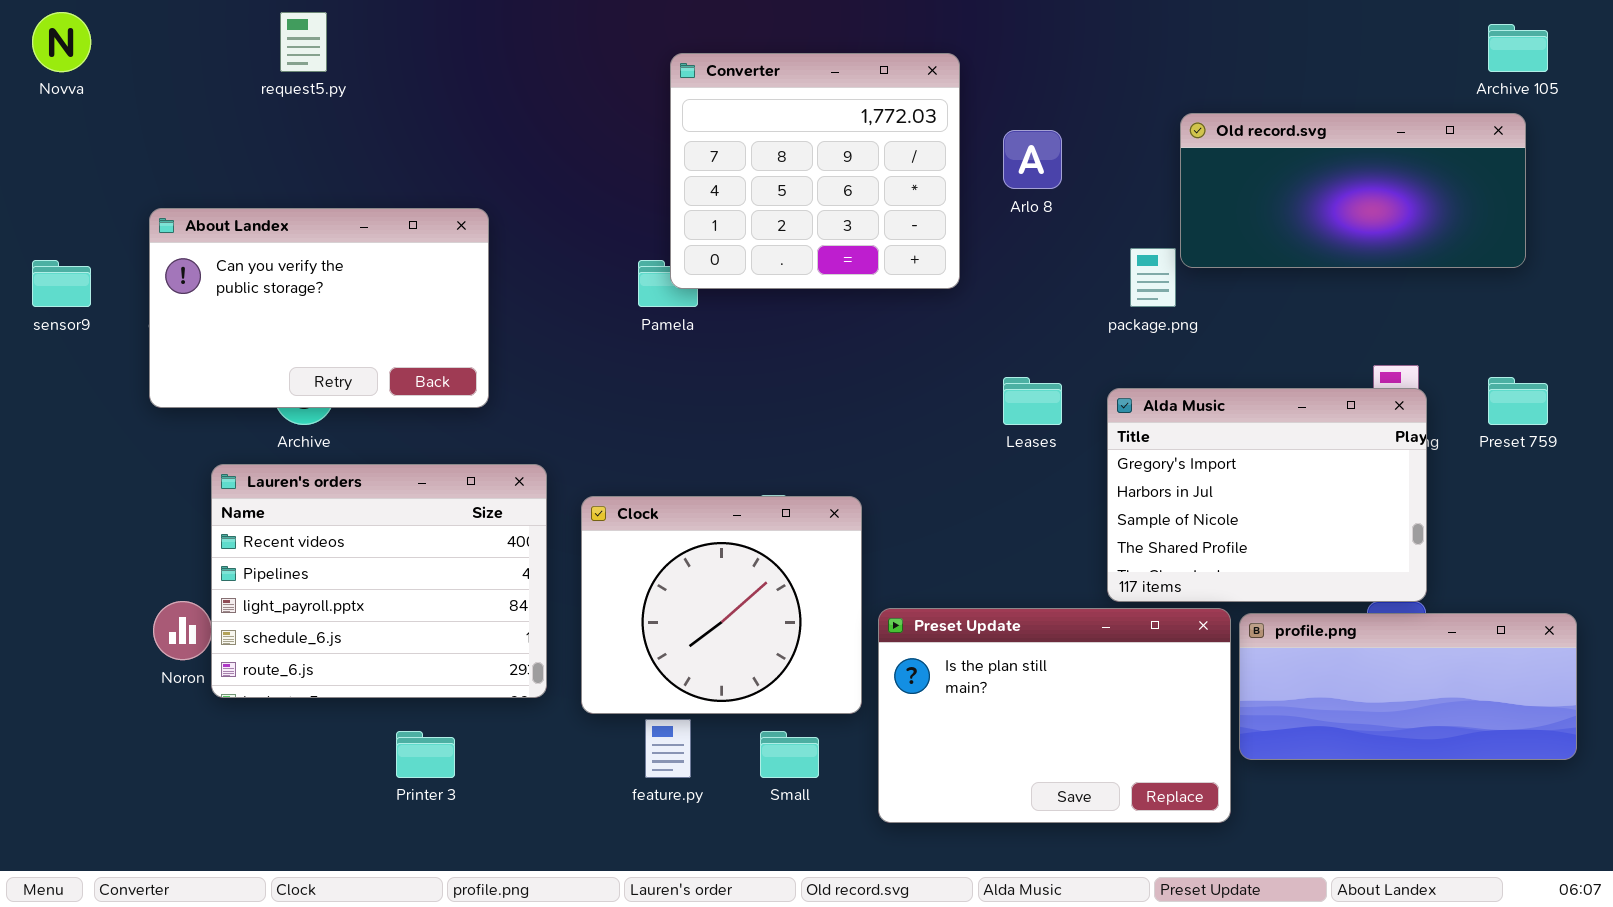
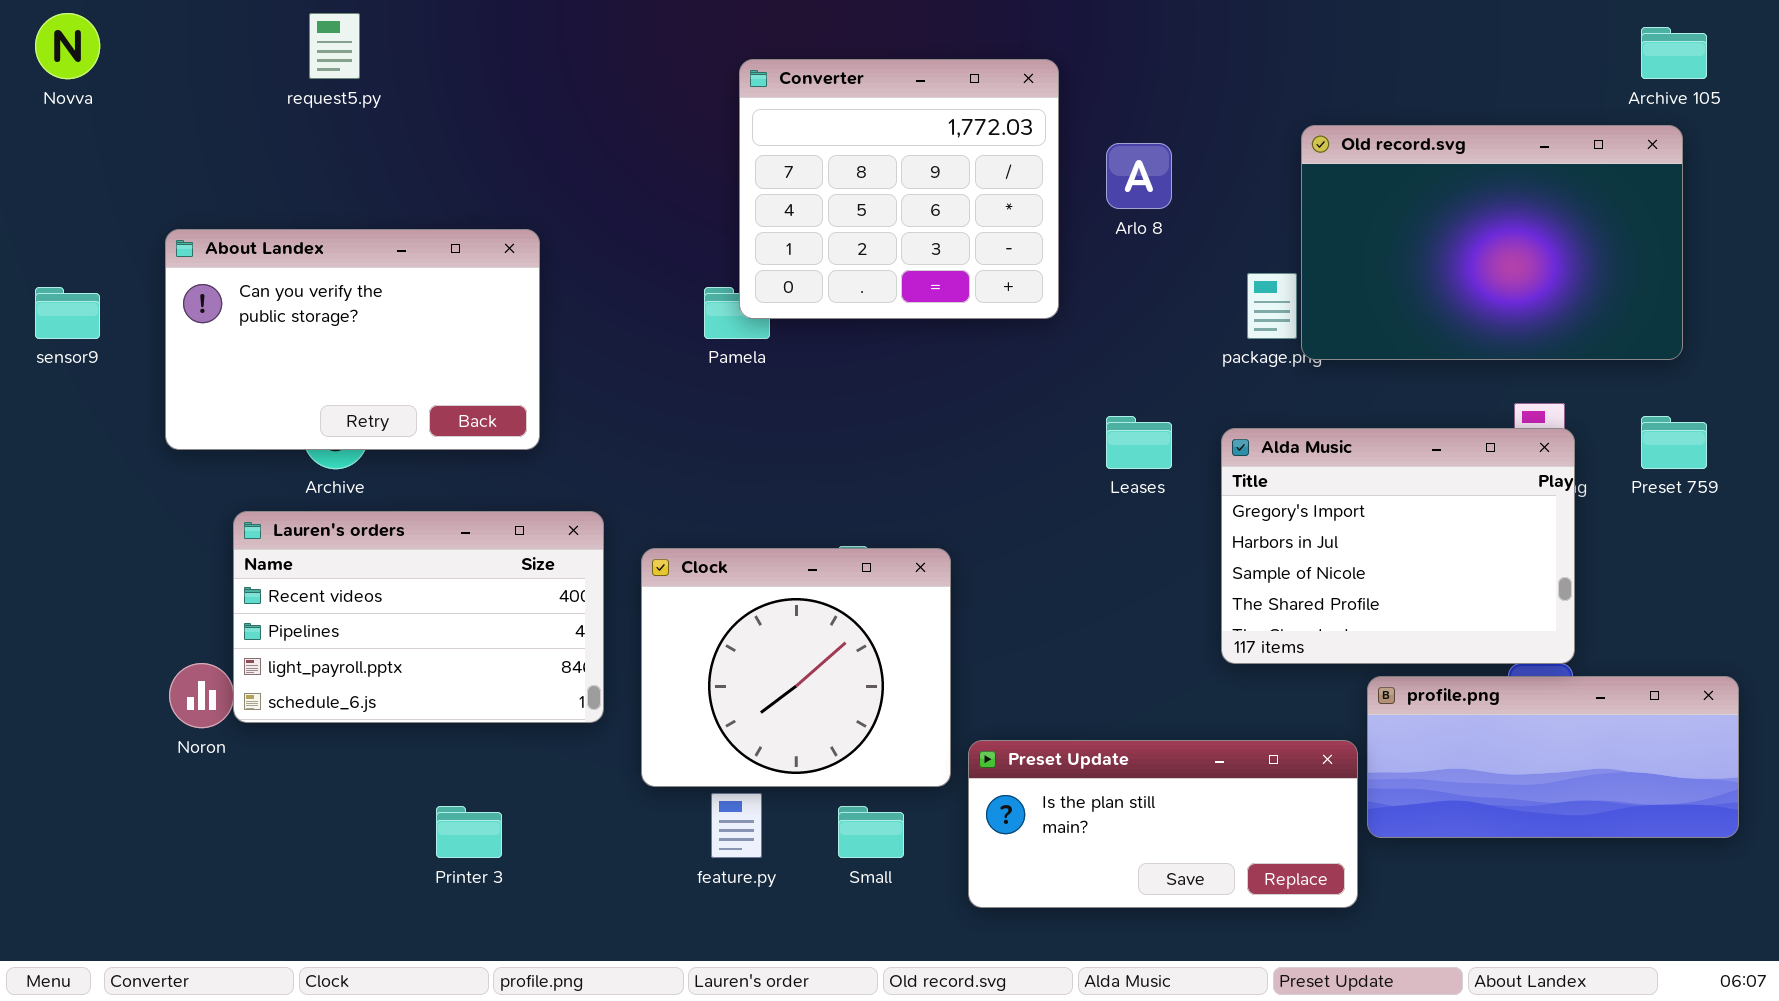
Old record.svg: [1180,113,1526,268] -> [1301,125,1683,360], resized
Lauren's orders: [211,464,547,698] -> [233,511,604,723], resized
Preset Update: [878,608,1231,823] -> [968,740,1358,908], resized

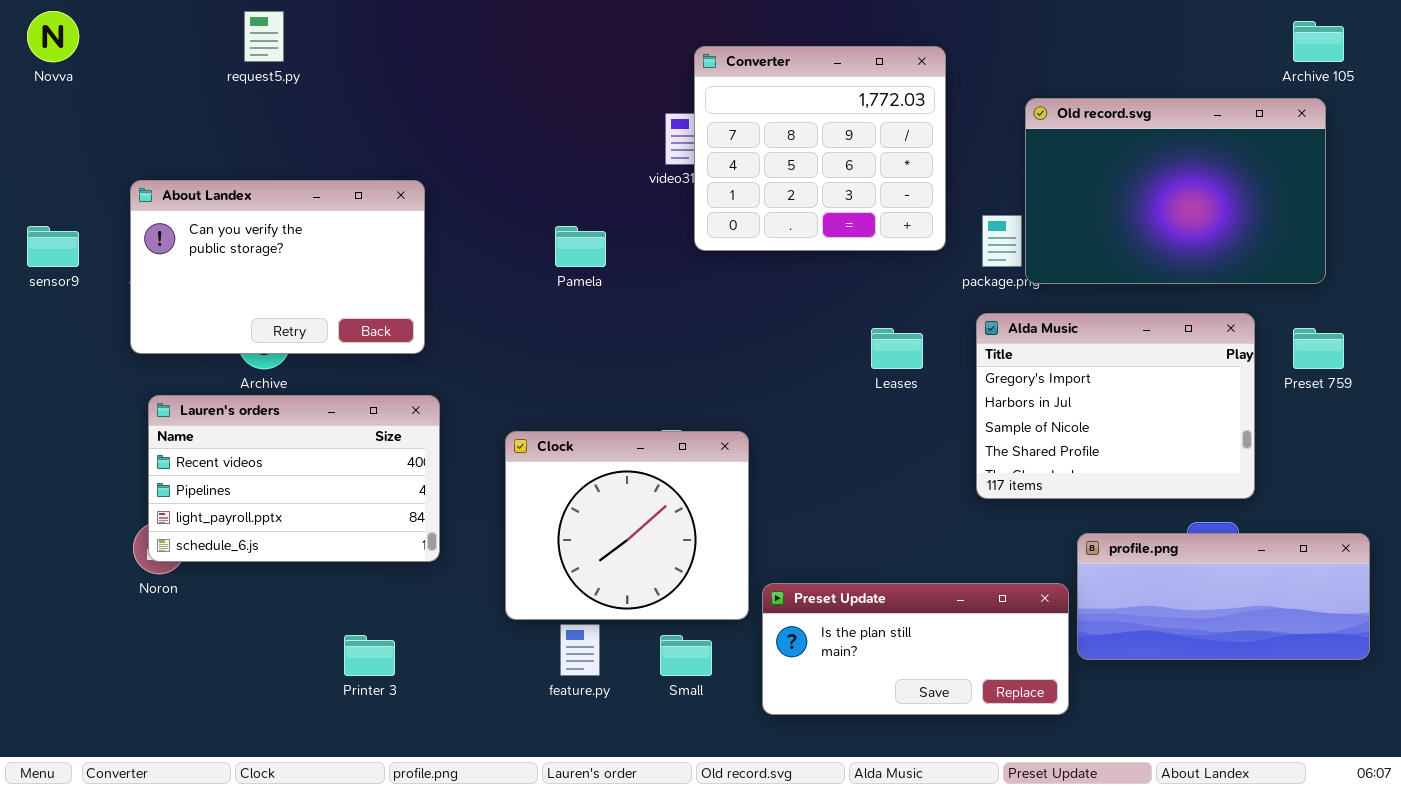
Converter: [739,59,1059,319] -> [694,46,946,251], moved
Alda Music: [1221,428,1575,664] -> [976,313,1255,499], moved
Lauren's orders: [233,511,604,723] -> [148,395,440,562], moved

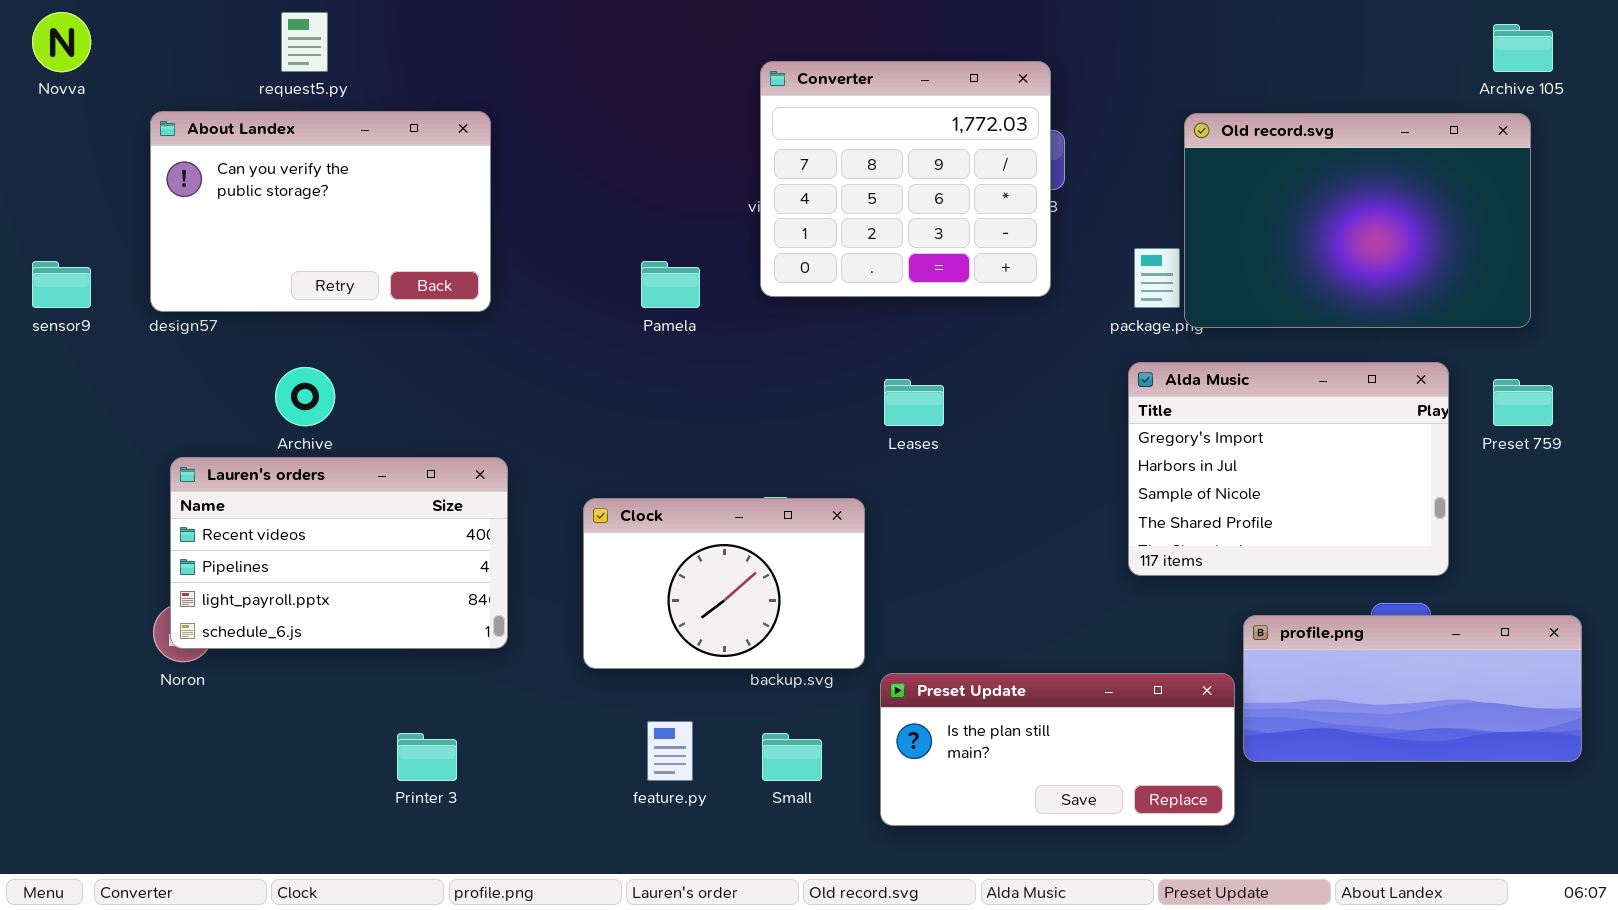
Converter: [694,46,946,251] -> [760,61,1051,297], moved
About Landex: [130,180,425,354] -> [150,111,491,312], moved
Leases: [871,328,923,369] -> [884,379,944,426], moved
Clock: [505,431,749,620] -> [583,498,865,669], resized

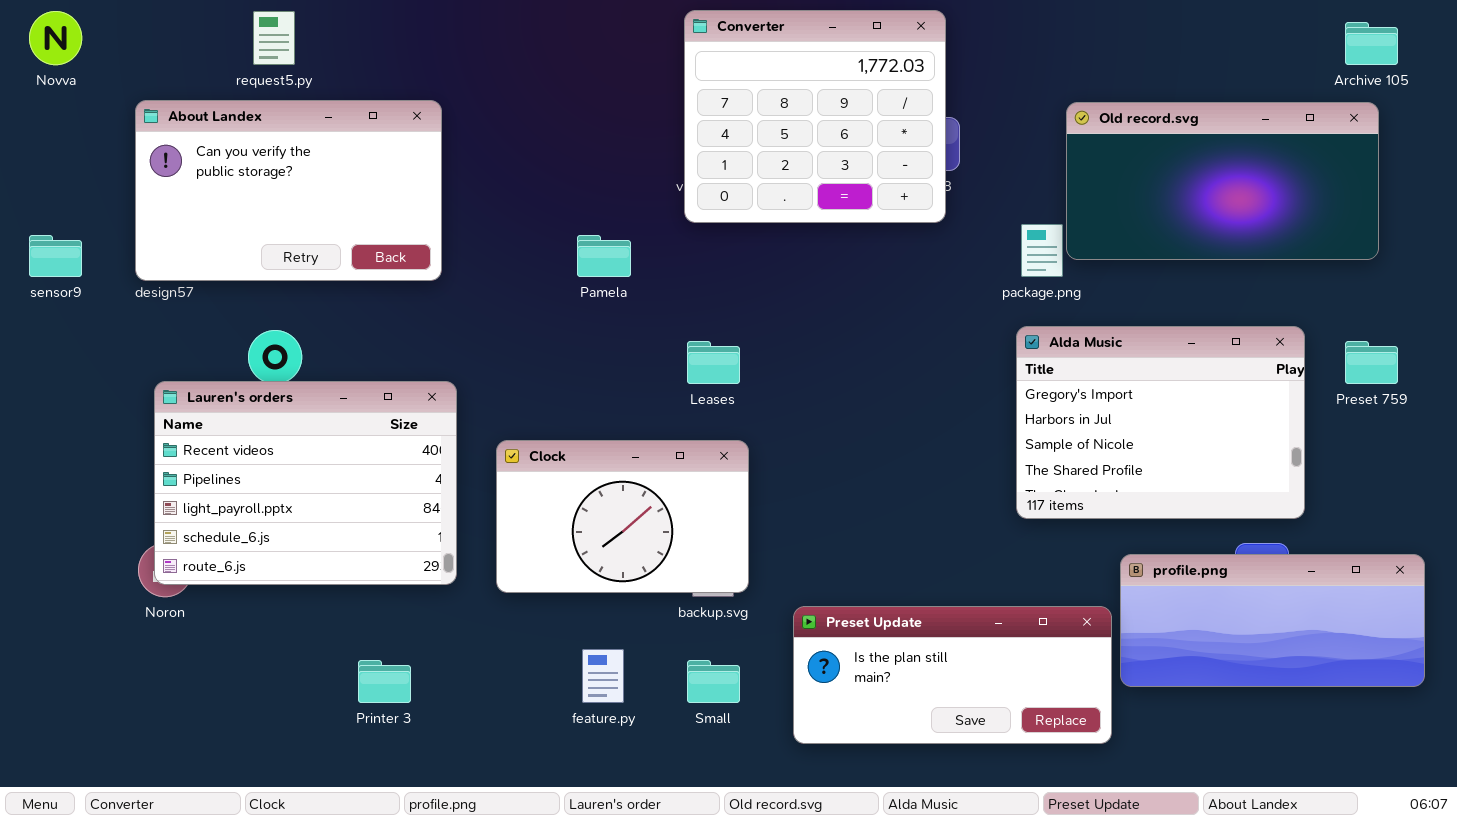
Converter: [760,61,1051,297] -> [684,10,946,223], moved
Old record.svg: [1184,113,1531,328] -> [1066,102,1379,260], resized
Leases: [884,379,944,426] -> [687,341,740,384], moved
Lauren's orders: [170,457,508,649] -> [154,381,457,585], resized
Clock: [583,498,865,669] -> [496,440,749,593], moved

